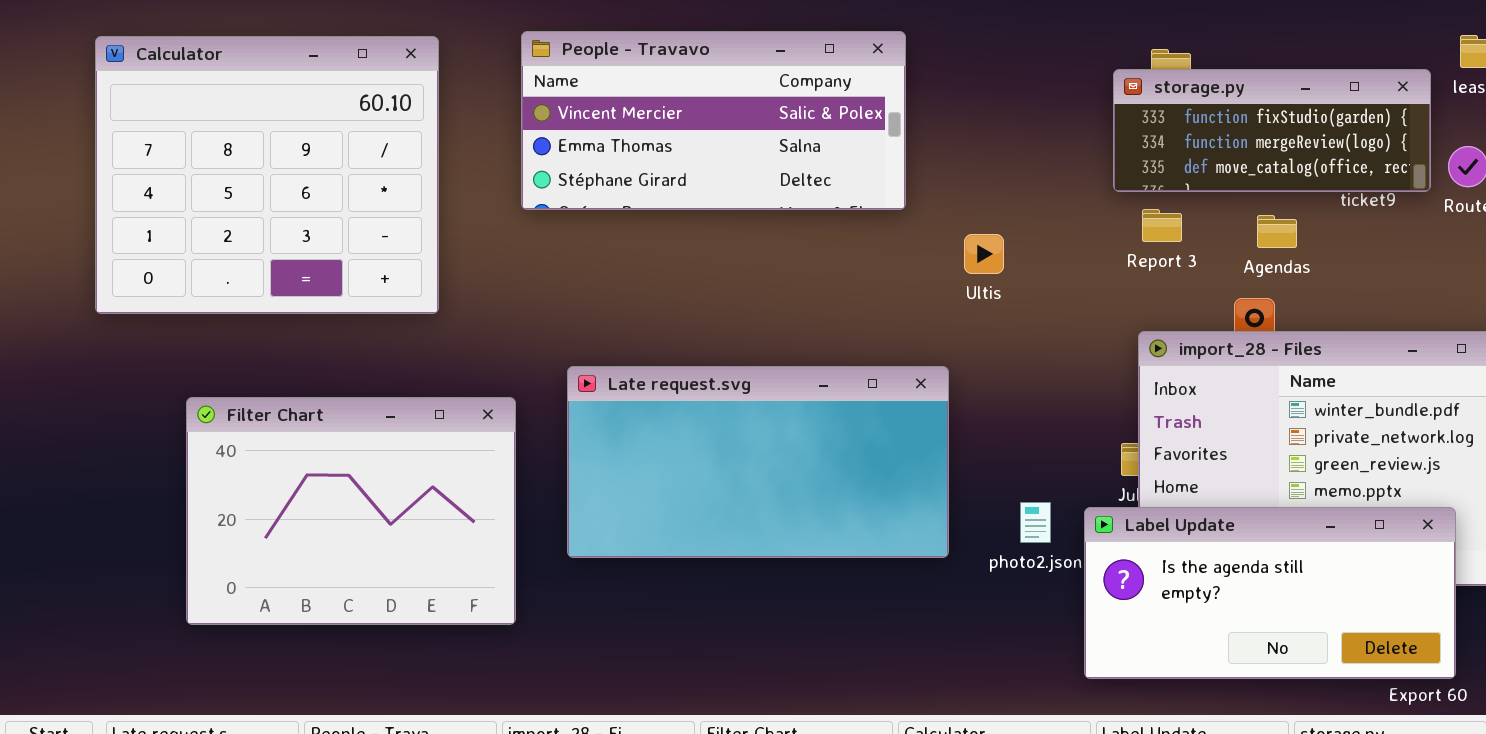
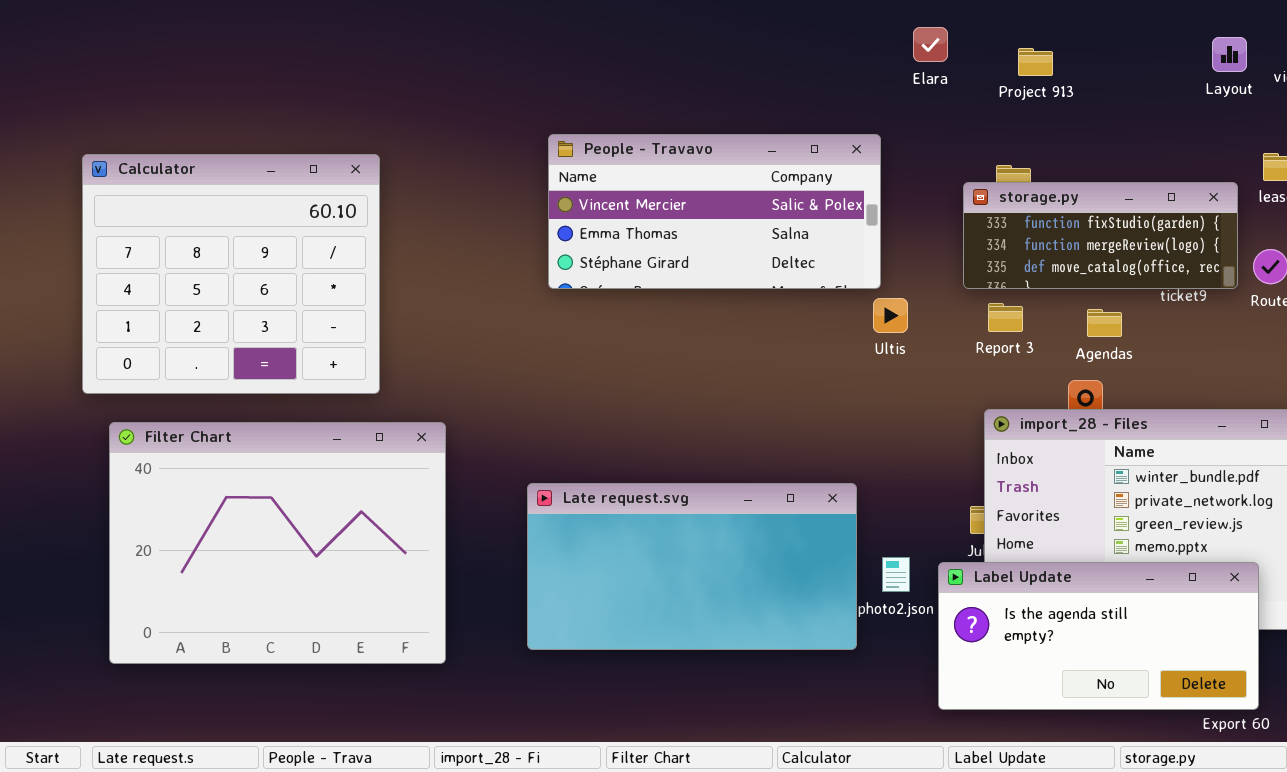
People - Travavo: [521,31,906,210] -> [548,134,881,289], moved
Ultis: [964,234,1004,274] -> [873,298,908,333], moved
Late request.svg: [567,366,949,558] -> [527,483,857,650], moved
Filter Chart: [186,397,516,625] -> [109,422,446,664], resized

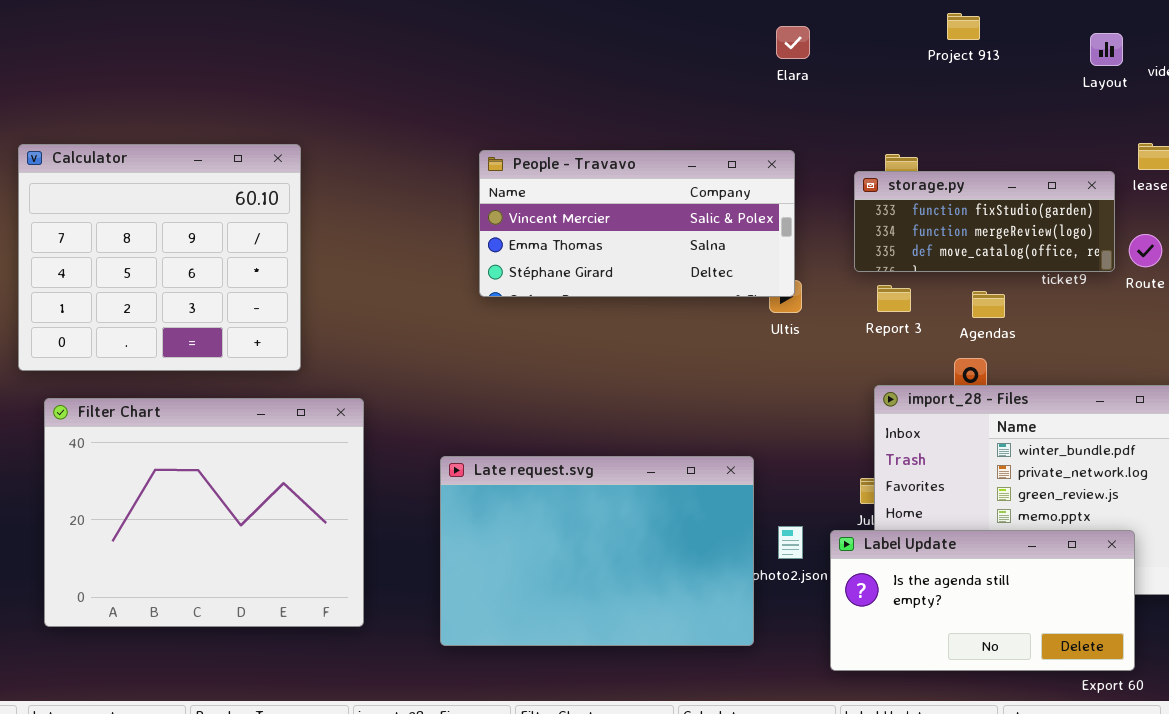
Elara: [913,27,948,62] -> [776,26,810,59], moved
Project 913: [1018,48,1053,76] -> [947,13,980,40], moved
People - Travavo: [548,134,881,289] -> [479,150,795,297], moved
Late request.svg: [527,483,857,650] -> [440,456,754,646], resized

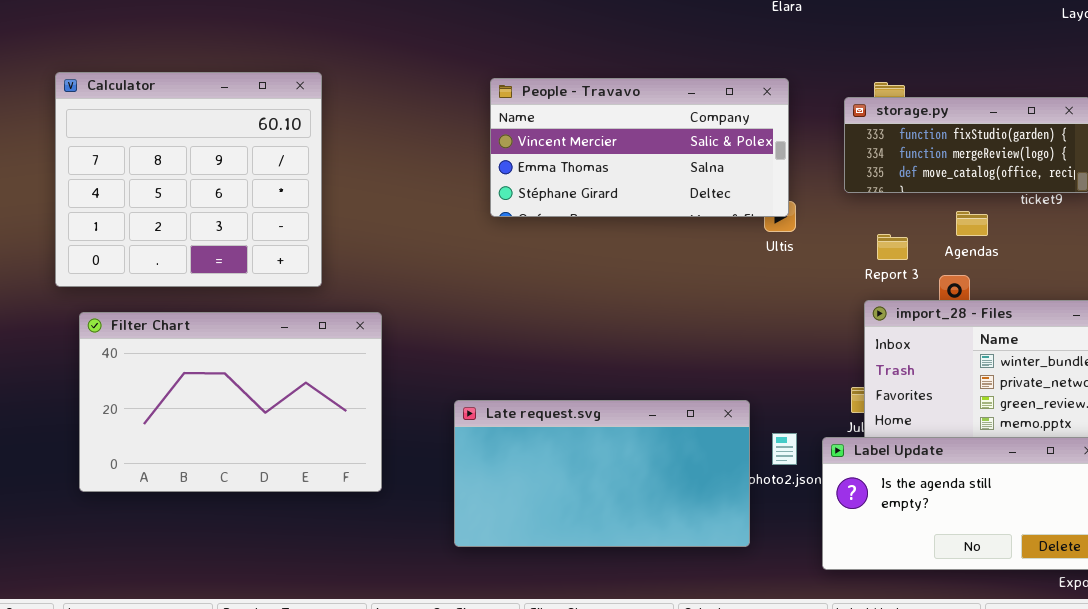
Report 3: [877,285,911,312] -> [877,234,908,260], moved
Filter Chart: [44,398,364,627] -> [79,312,382,492], resized
Late request.svg: [440,456,754,646] -> [454,400,750,547], resized

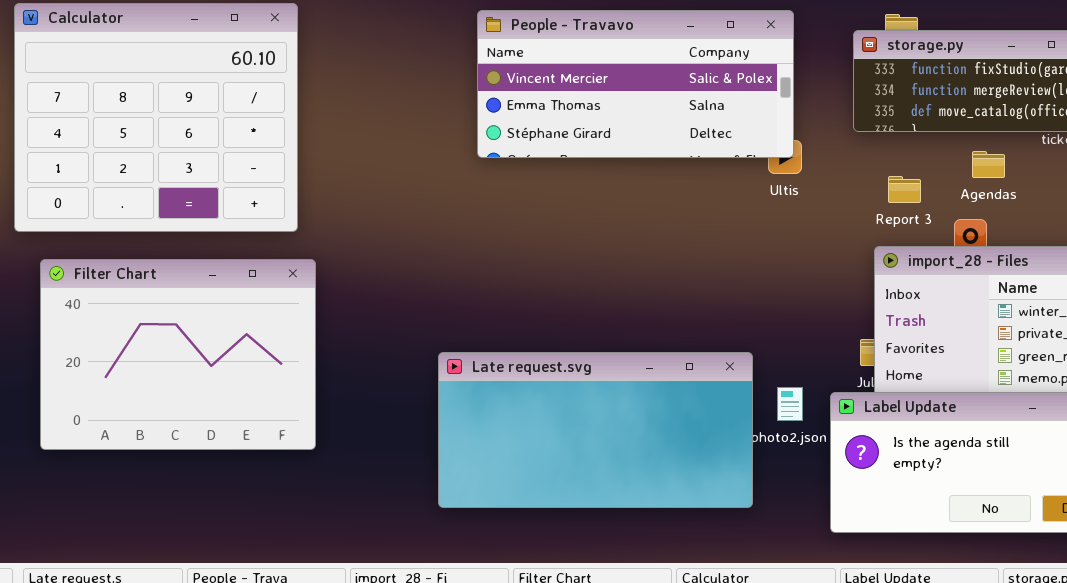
Filter Chart: [79,312,382,492] -> [40,259,316,450], resized

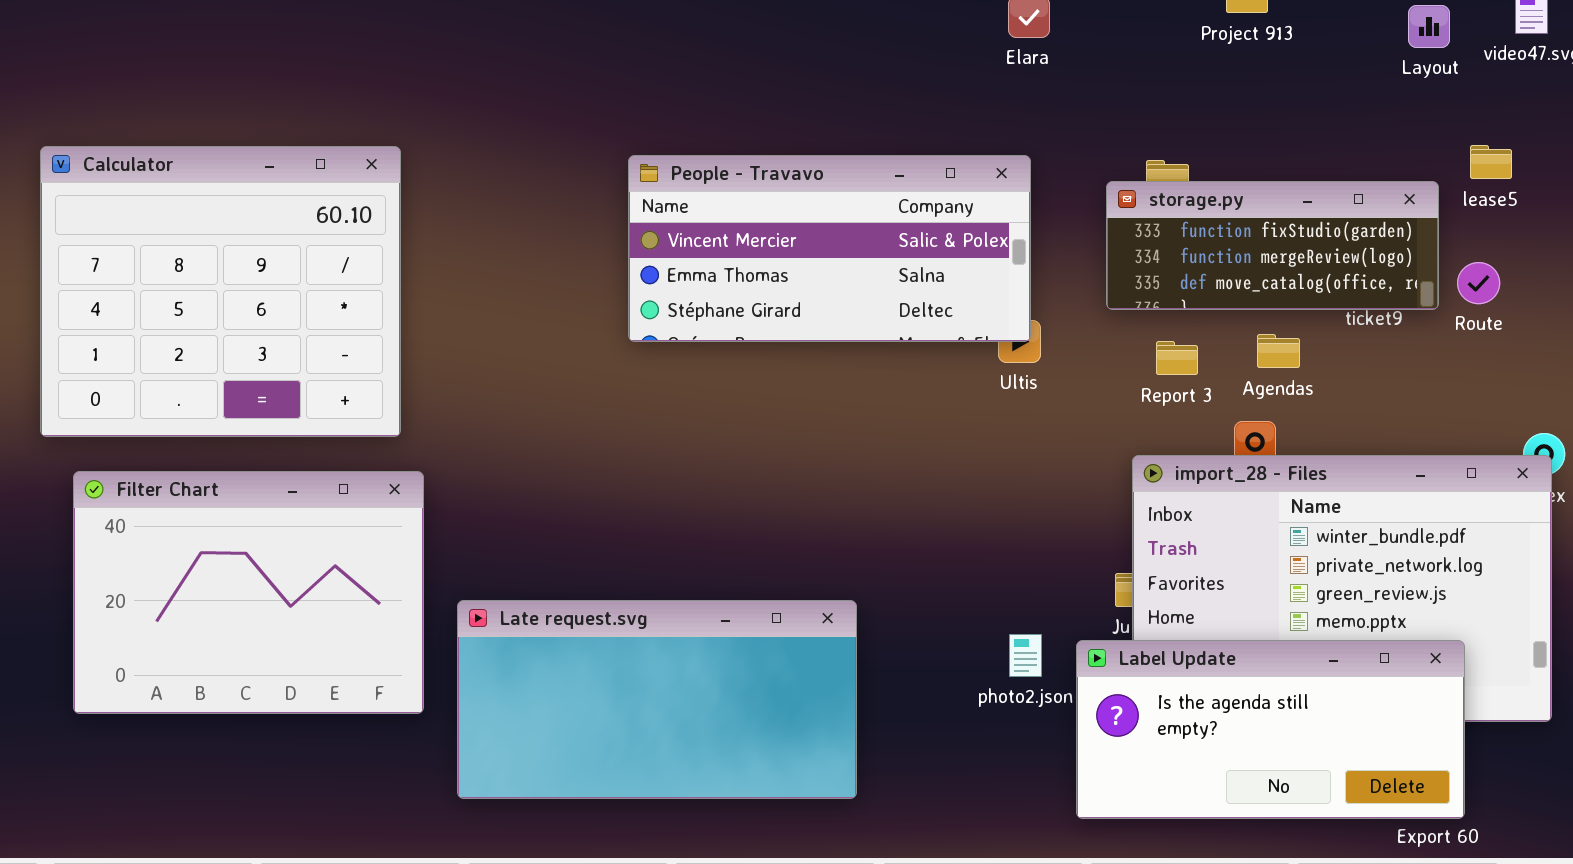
Report 3: [888,176,921,203] -> [1156,341,1198,375], moved
Late request.svg: [438,352,753,508] -> [457,600,857,799], moved

